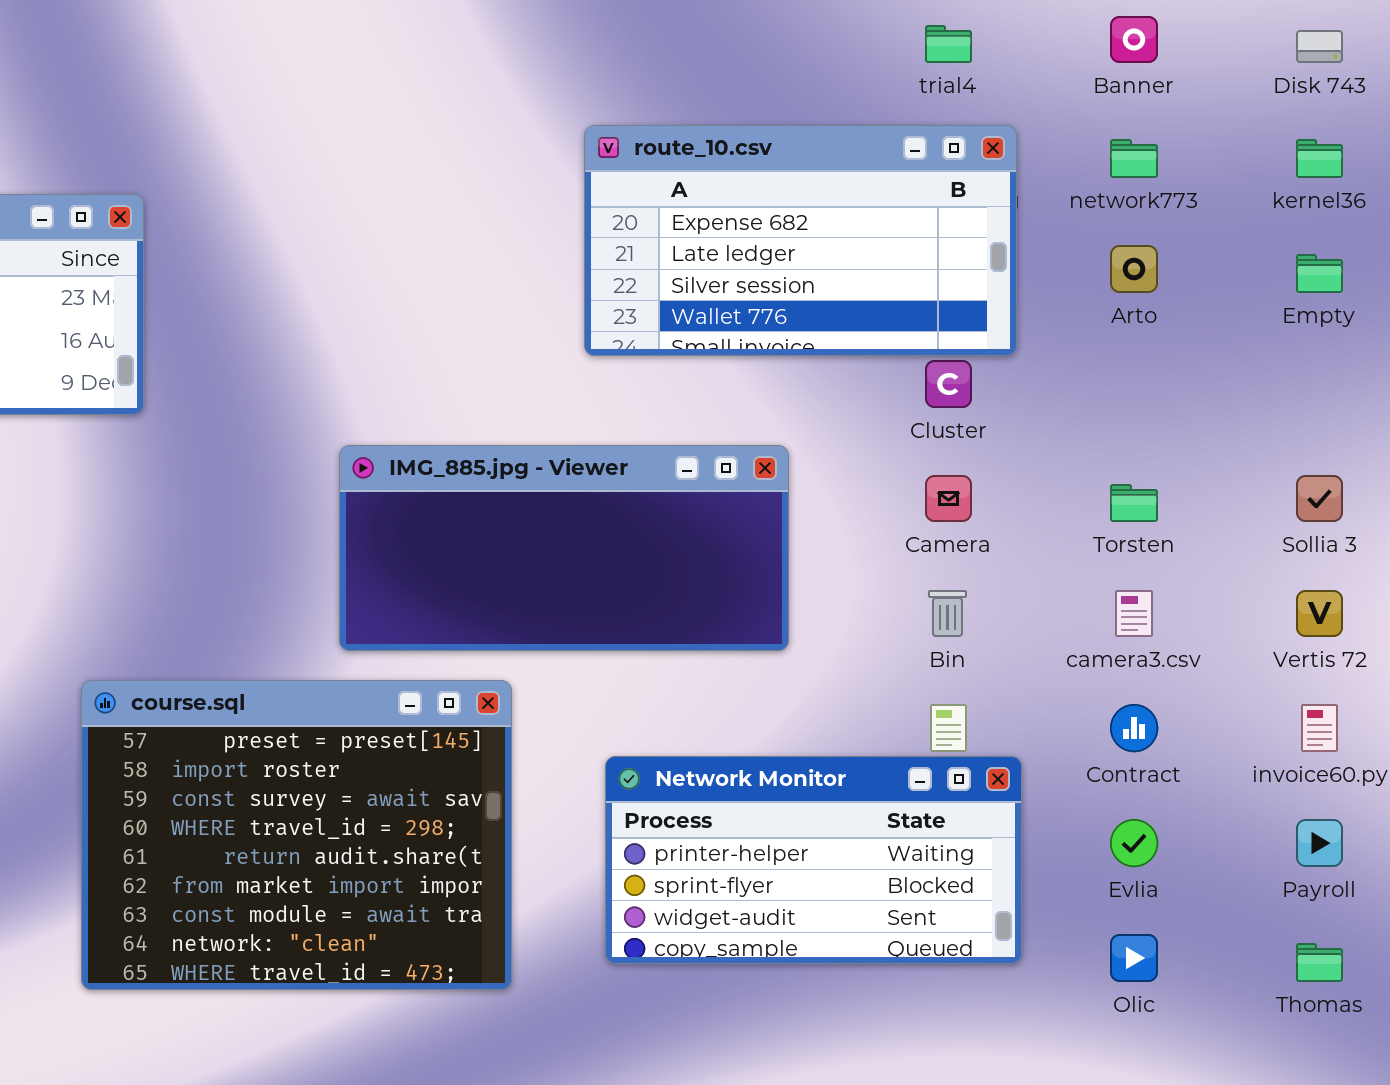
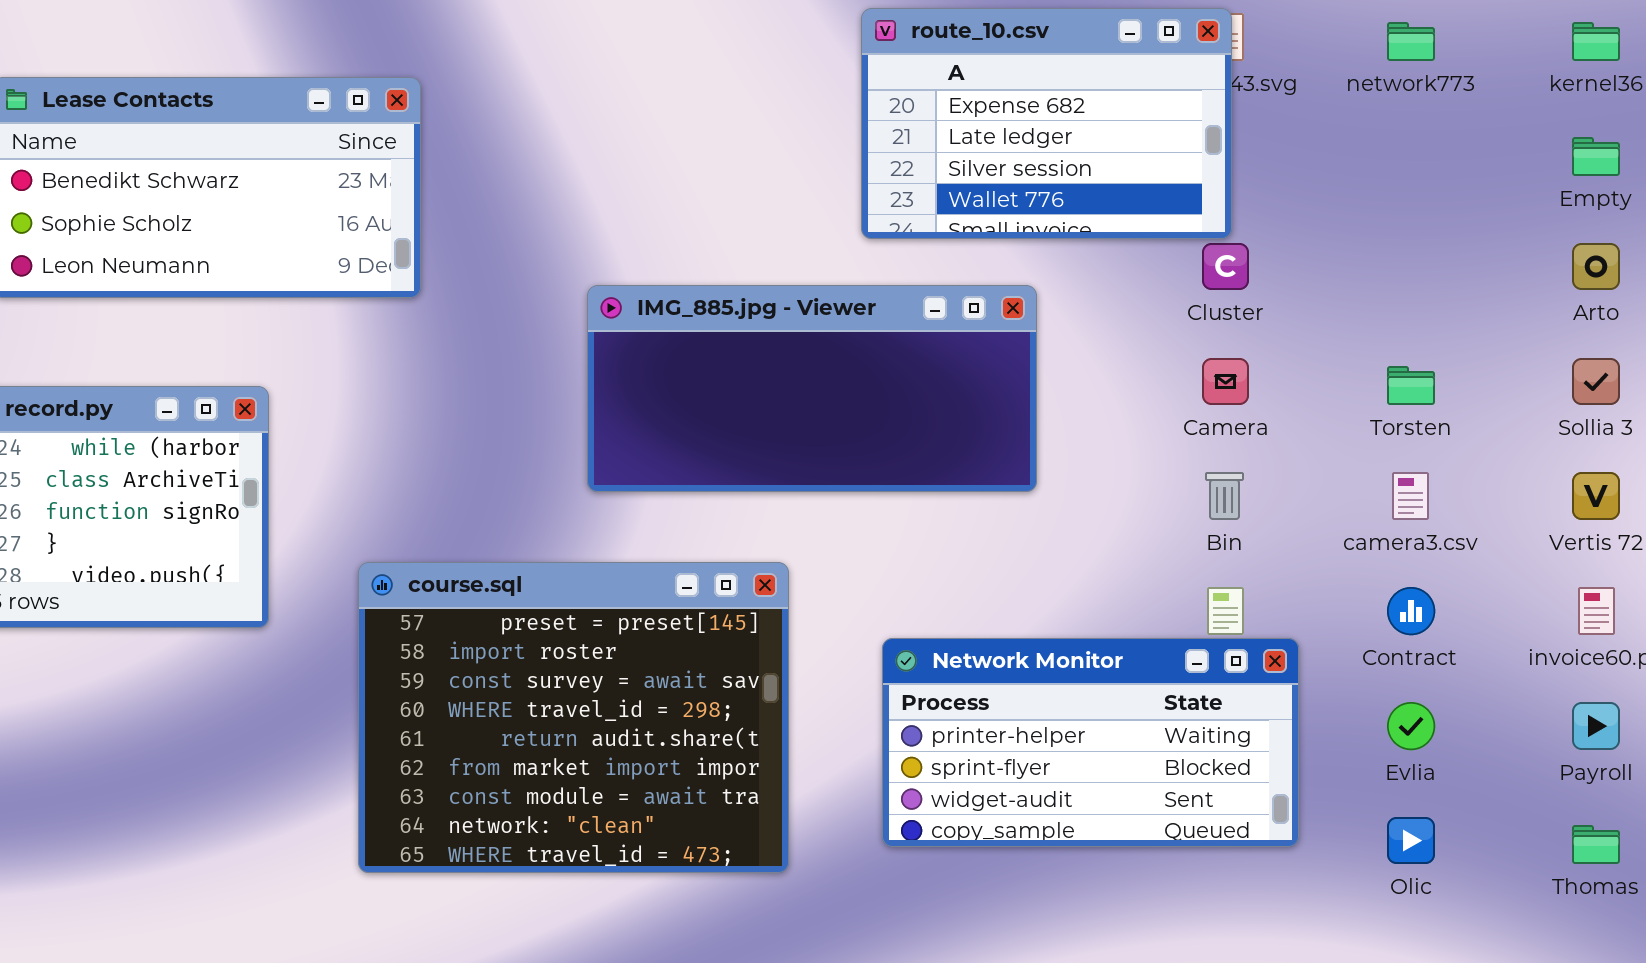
route_10.csv: [584,125,1017,356] -> [861,8,1232,239], resized
Arto: [1110,245,1158,293] -> [1572,243,1620,290], moved
IMG_885.jpg - Viewer: [339,445,789,651] -> [587,285,1037,492], moved

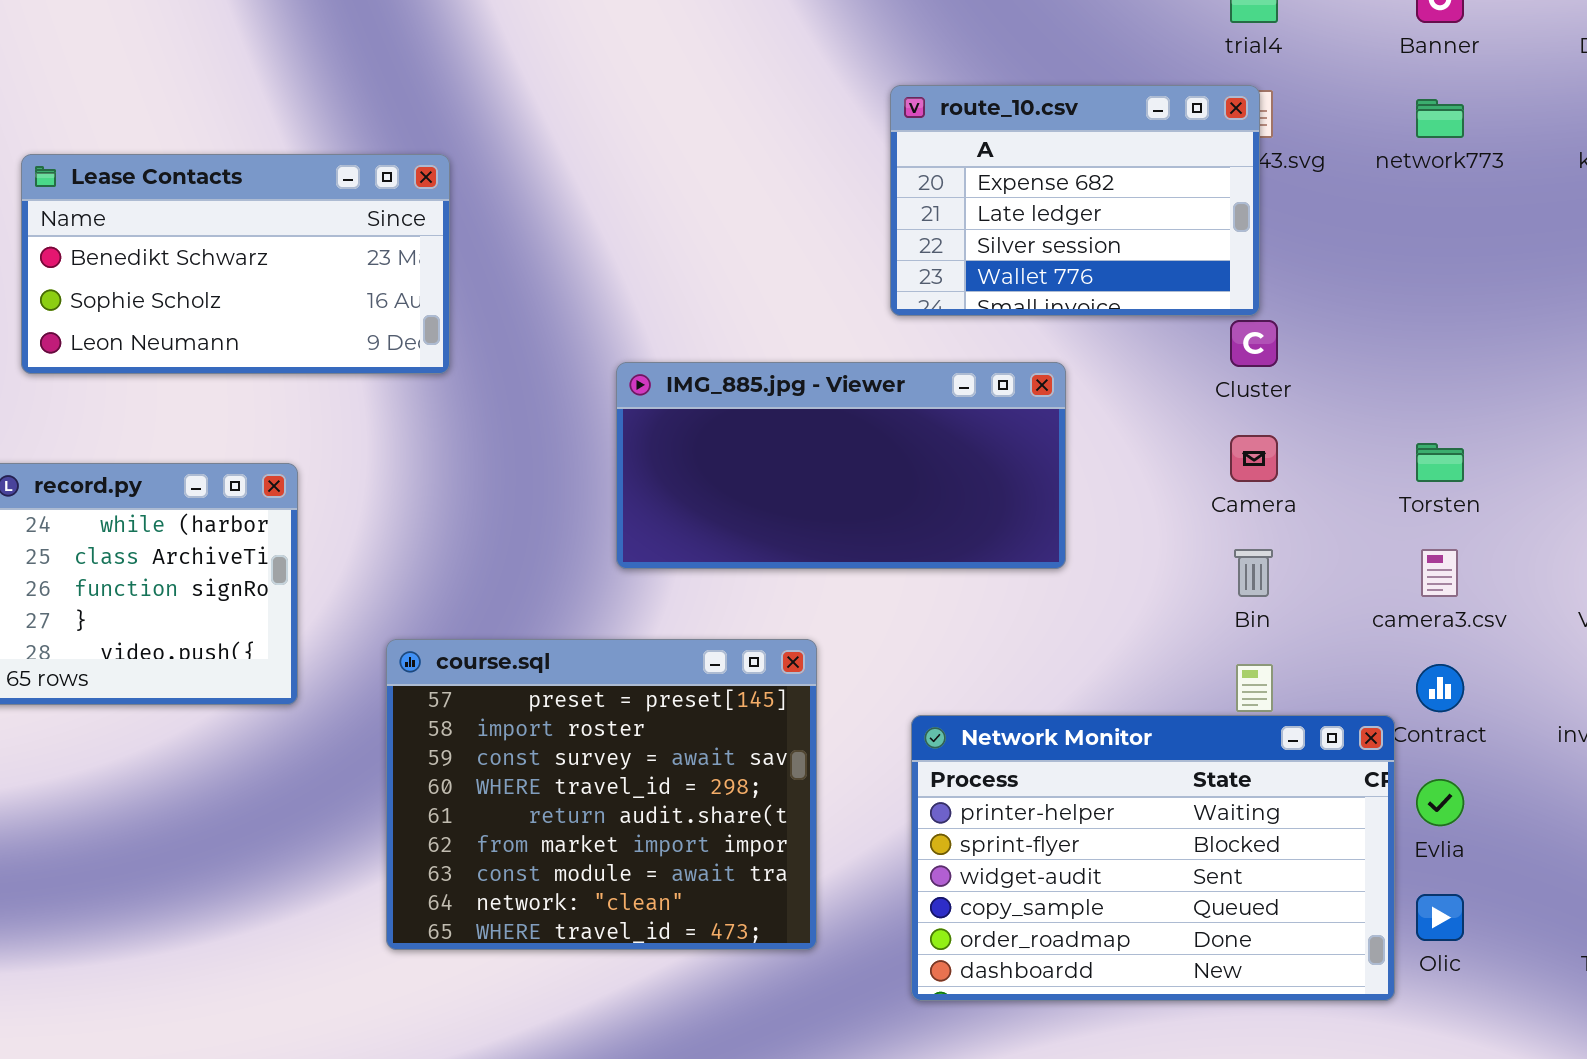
Network Monitor: [882,638,1299,847] -> [911,715,1395,1001], resized

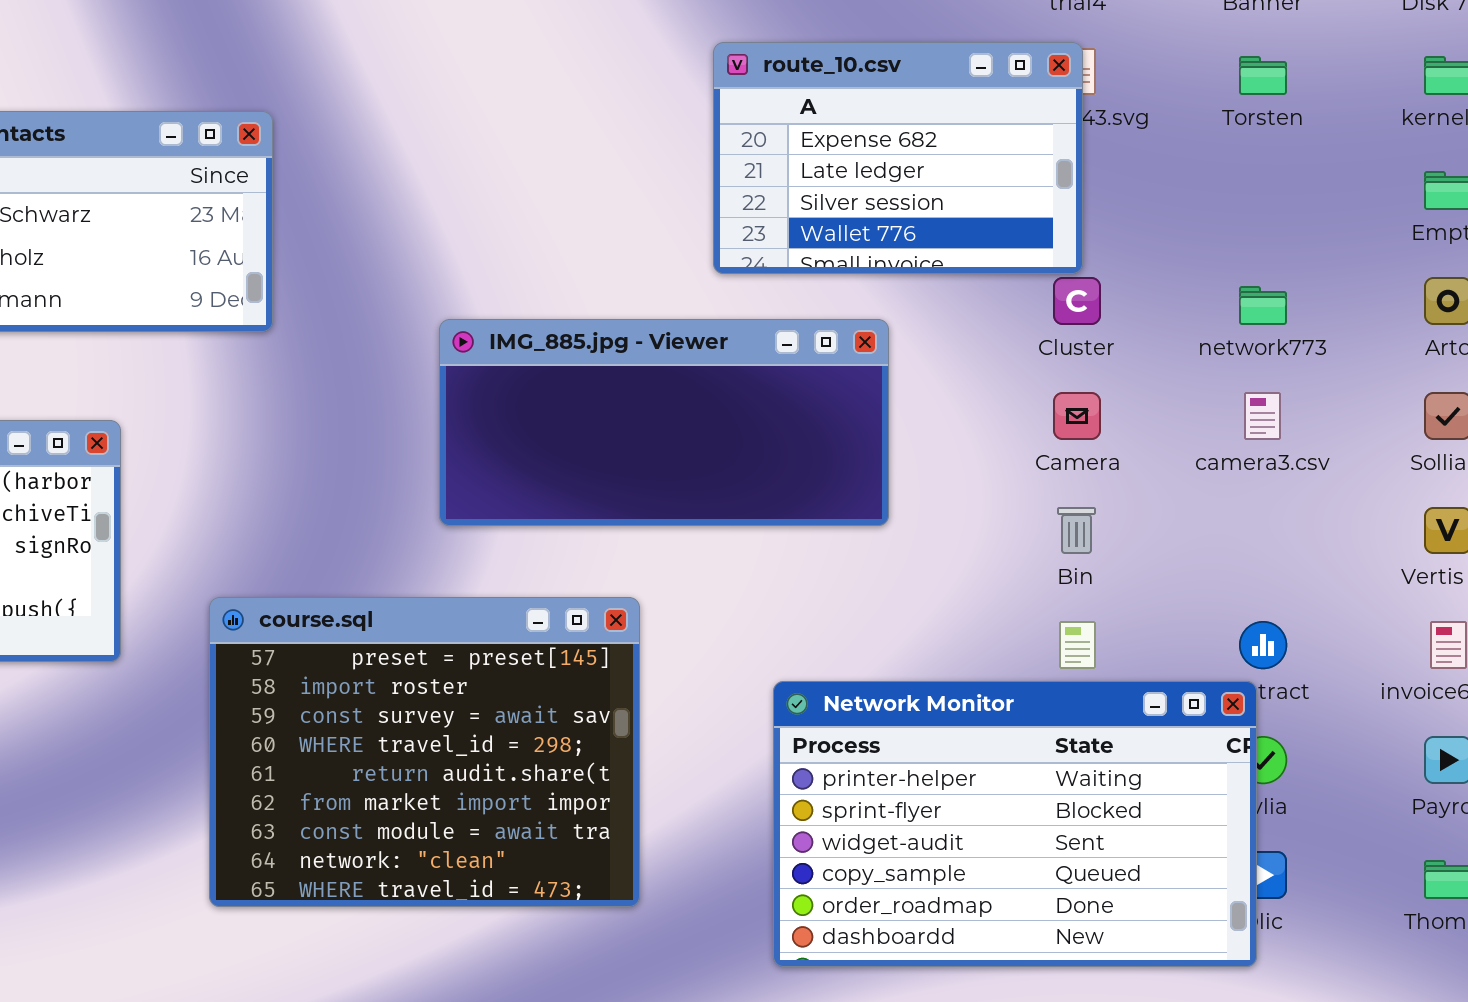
network773: [1416,99,1464,138] -> [1239,286,1287,325], moved
Torsten: [1416,443,1464,482] -> [1239,56,1287,95], moved
camera3.csv: [1421,549,1458,597] -> [1244,392,1281,440], moved
Network Monitor: [911,715,1395,1001] -> [773,681,1257,967], moved

